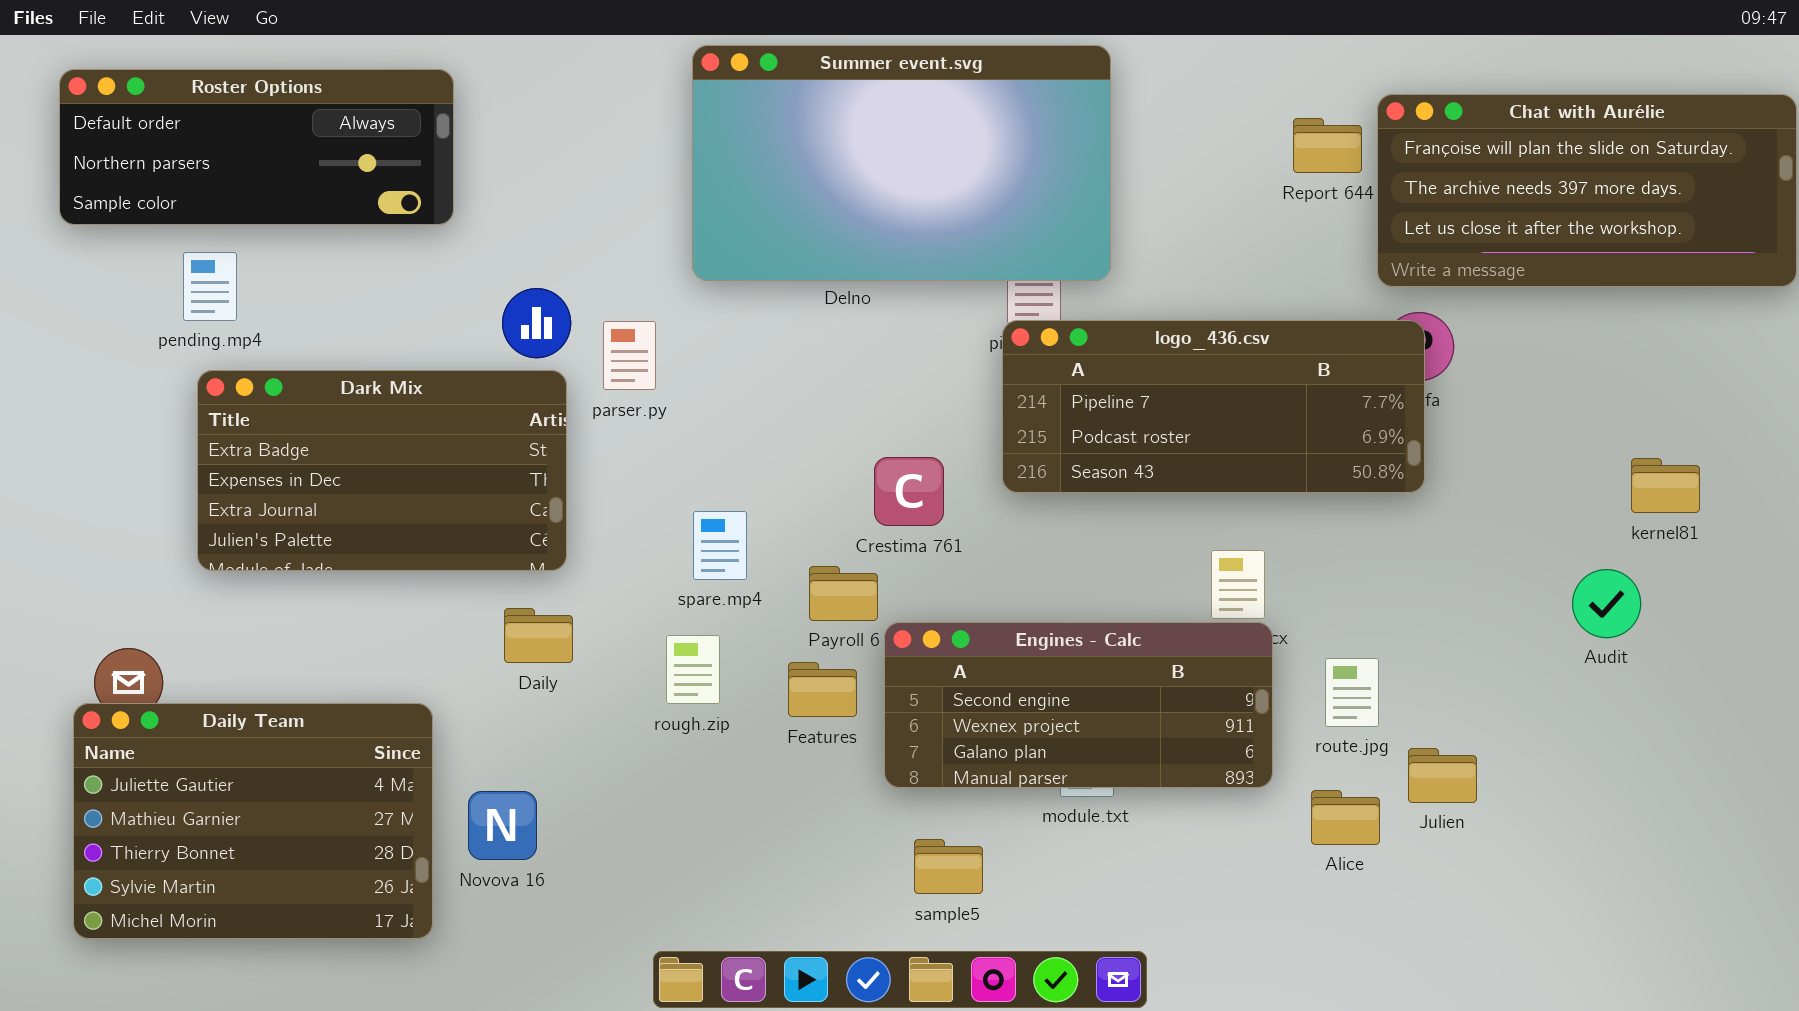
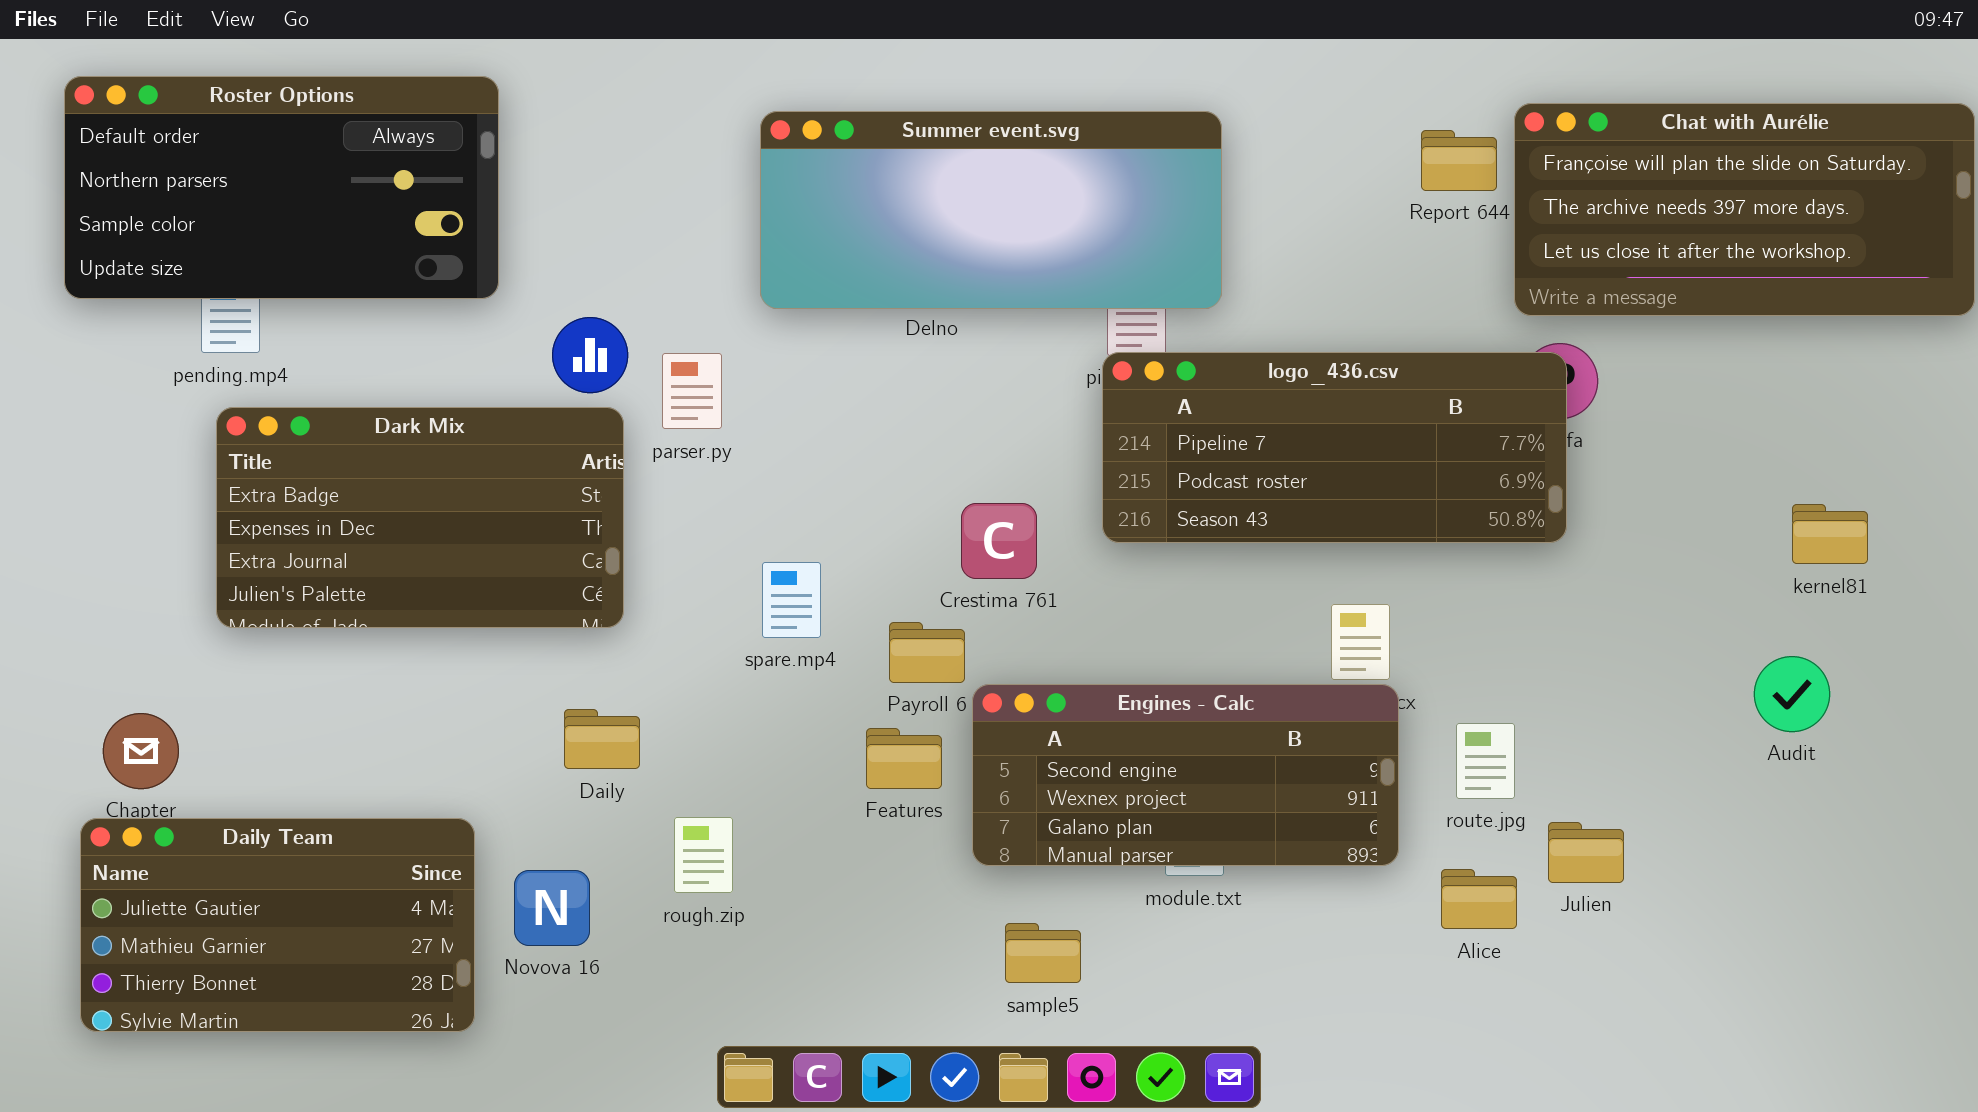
Summer event.svg: [692,45,1111,281] -> [760,111,1222,309], resized
Roster Options: [59,69,454,225] -> [64,76,499,299], resized
Audit: [1572,569,1641,638] -> [1754,656,1830,732], moved
Daily: [504,608,573,663] -> [564,709,640,769], moved
rough.zip: [666,635,720,704] -> [674,817,733,893], moved
Daily Team: [73,703,433,939] -> [80,818,475,1032], resized

